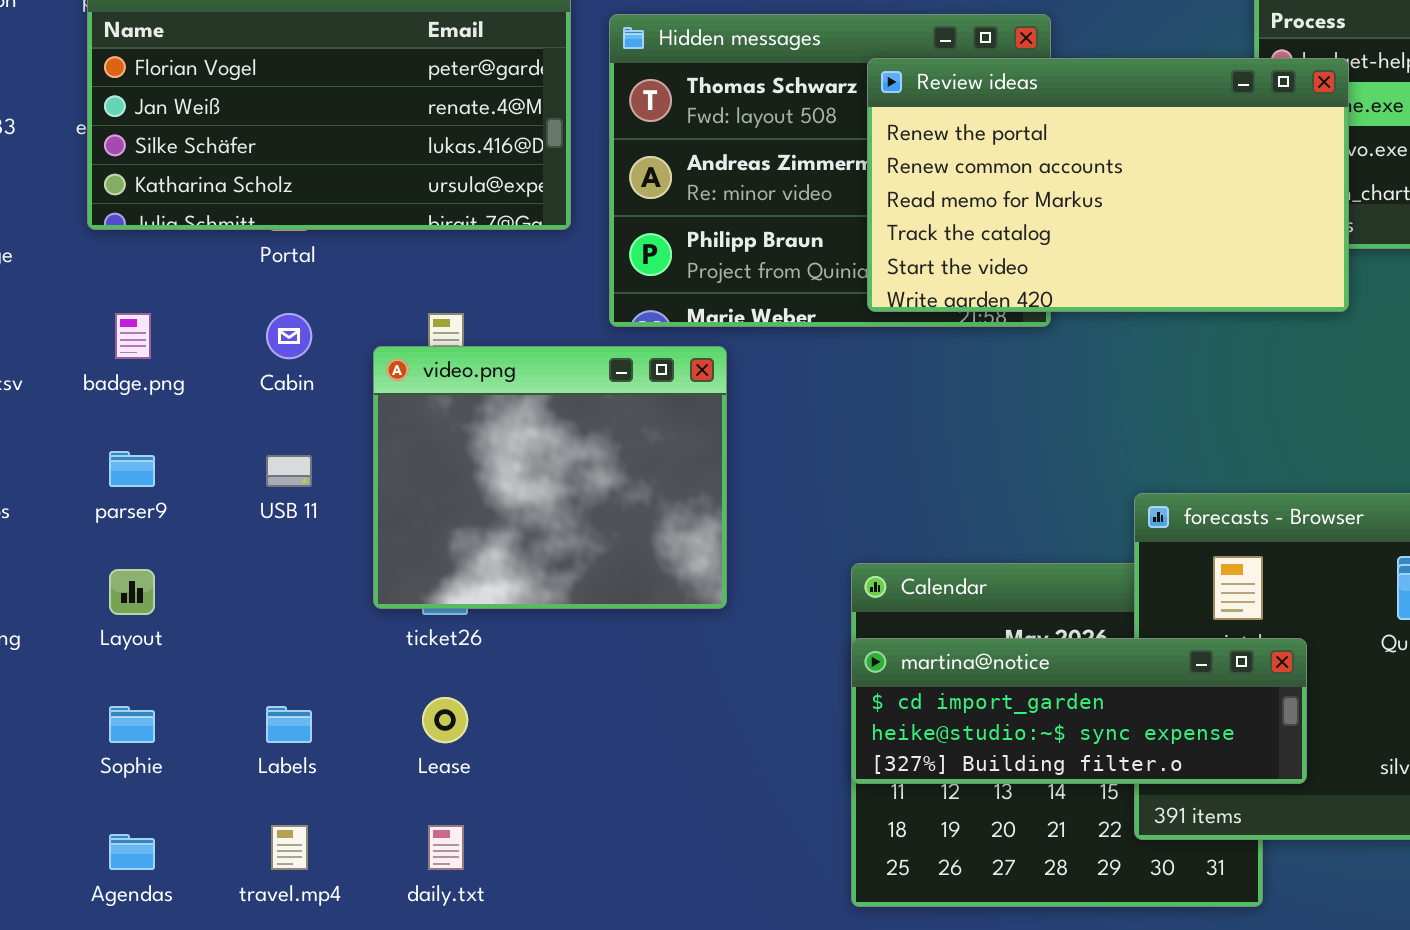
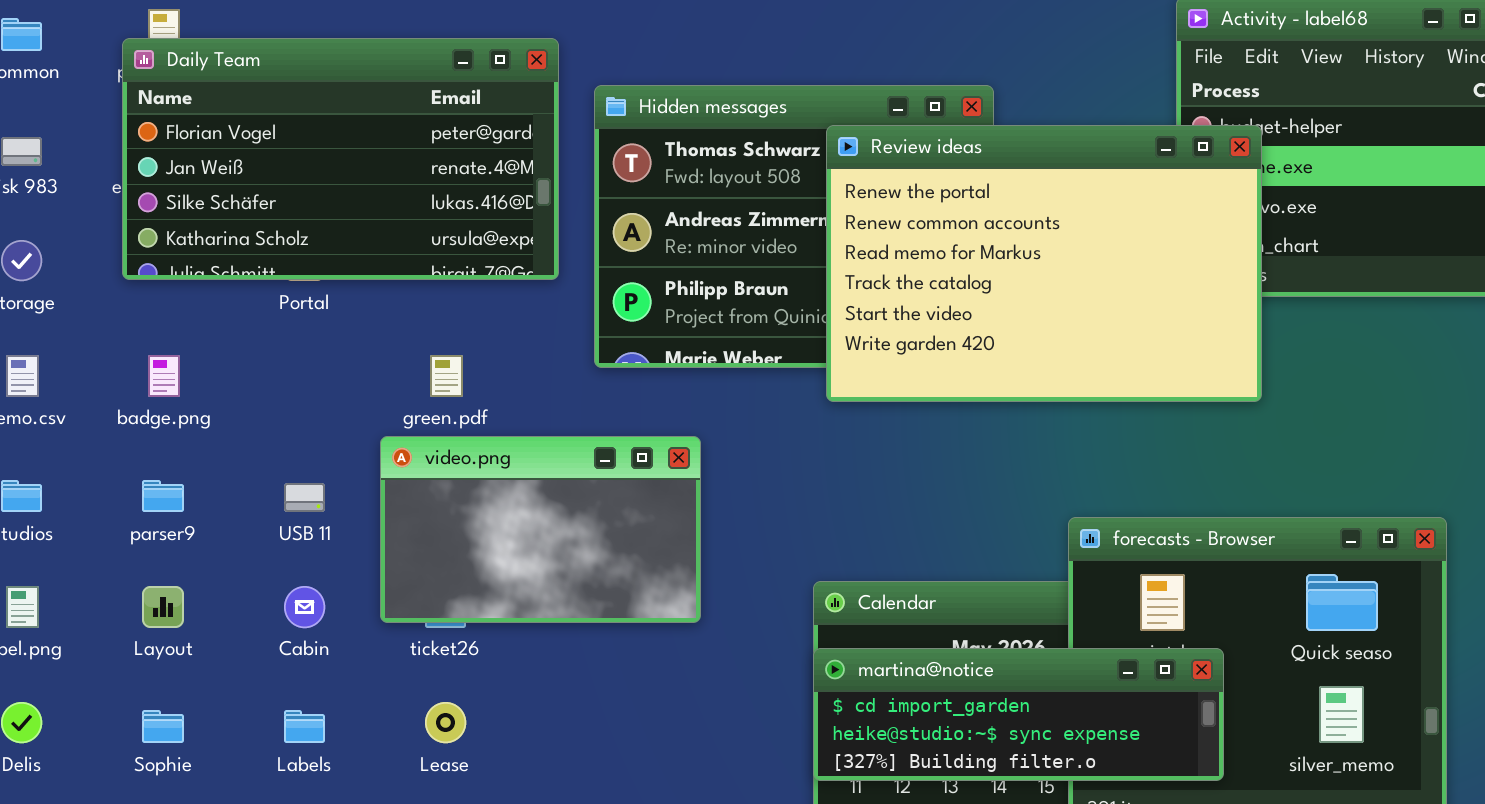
Review ideas: [867,58,1349,312] -> [826,125,1262,402], resized
Cabin: [266,313,312,359] -> [284,586,325,628], moved
video.png: [373,346,727,609] -> [380,436,701,623], resized

